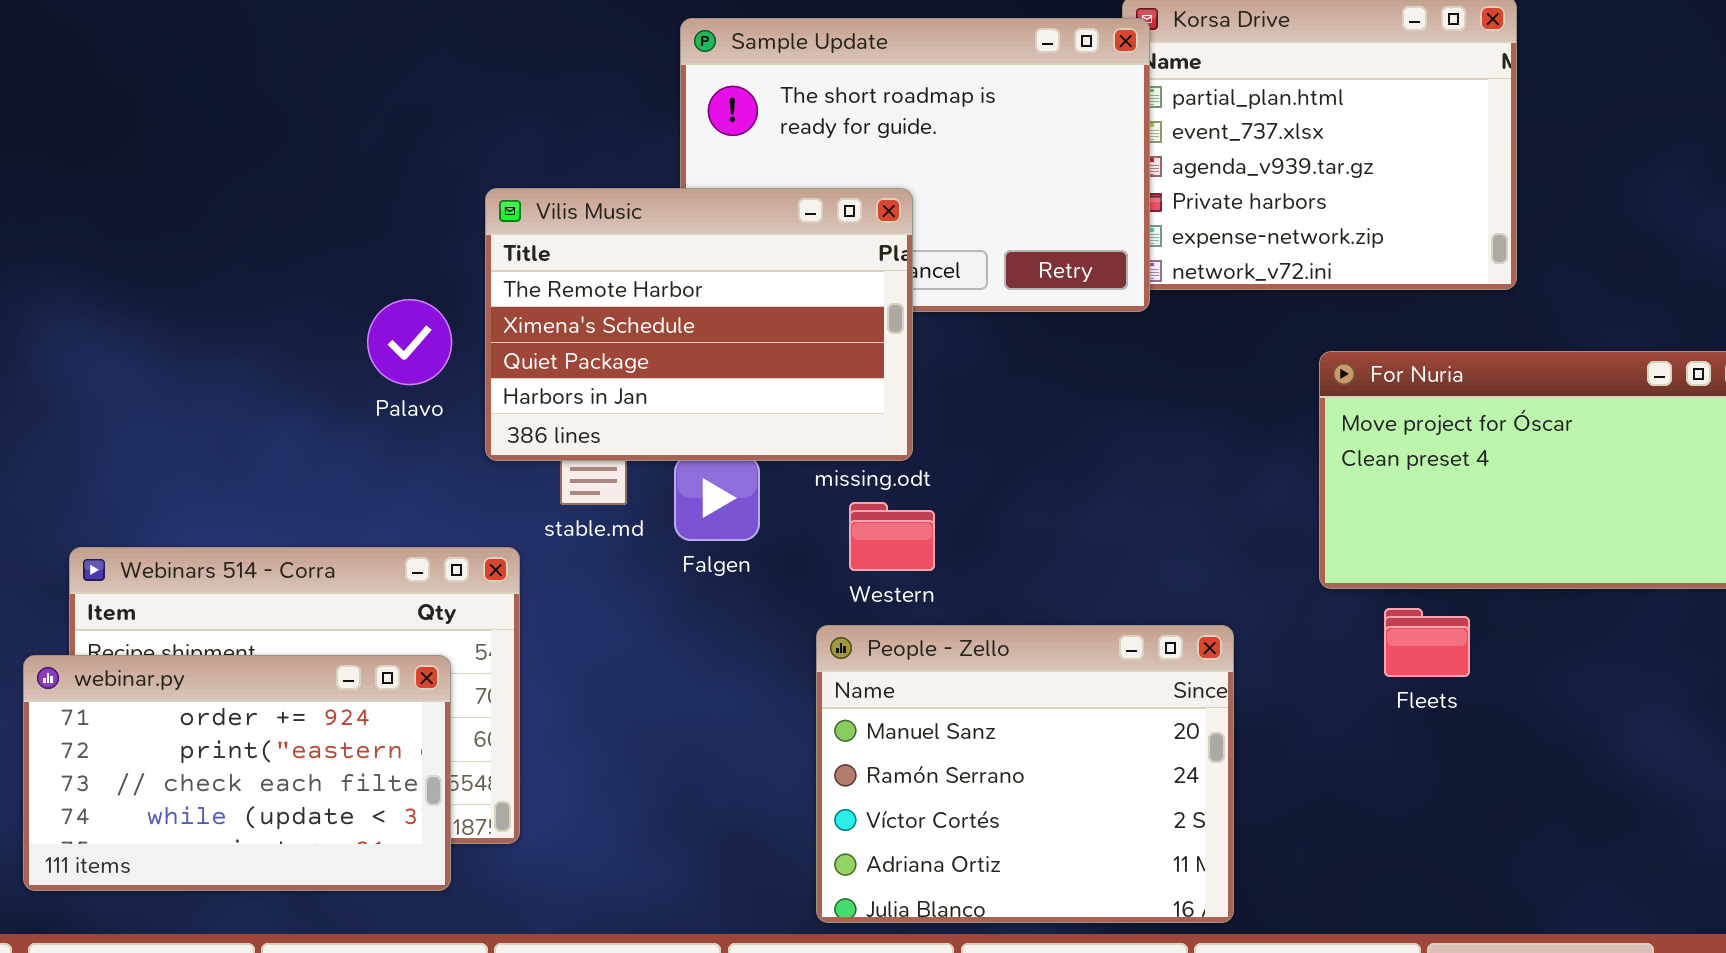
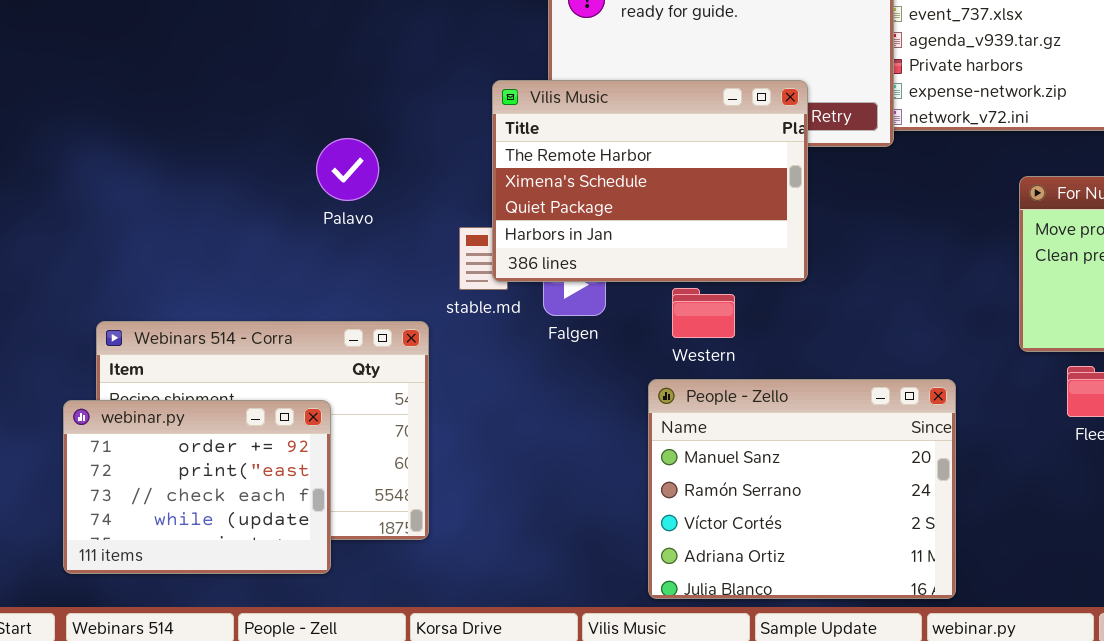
Vilis Music: [485,188,913,461] -> [492,80,808,282], moved
webinar.py: [23,655,451,891] -> [63,400,331,574], resized

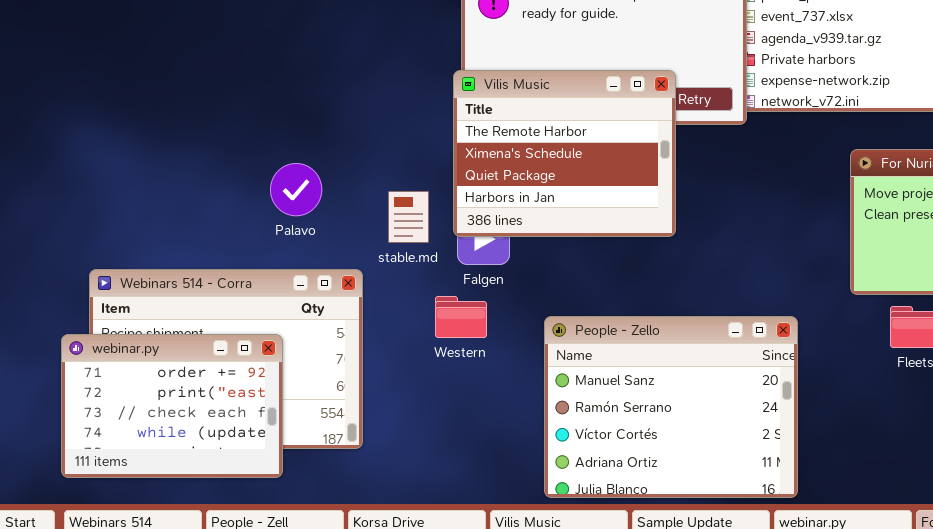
Vilis Music: [492,80,808,282] -> [453,70,676,237], resized
Palavo: [316,138,379,201] -> [270,163,322,216], moved
Western: [672,288,735,338] -> [435,296,487,338], moved

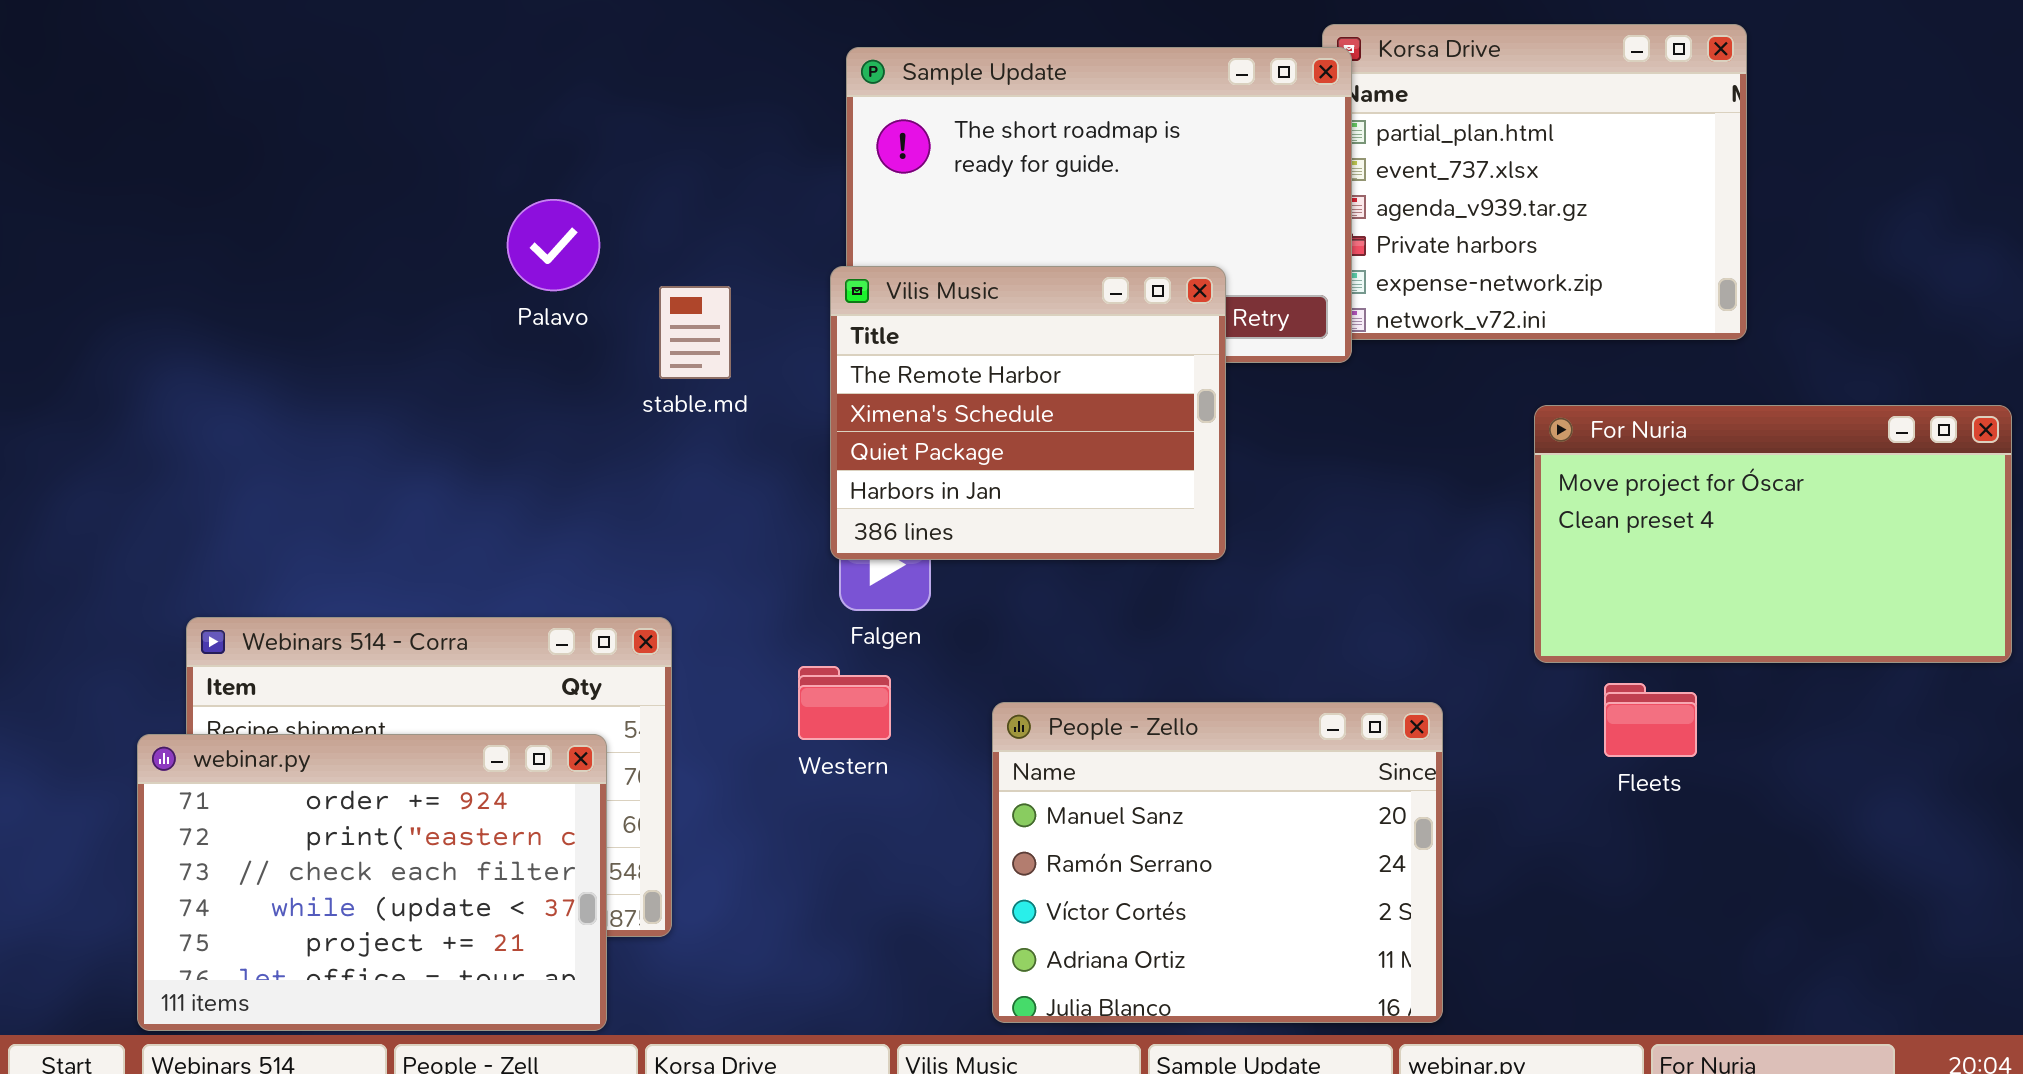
Palavo: [270,163,322,216] -> [507,199,600,291], moved
stable.md: [388,191,429,243] -> [659,286,731,379], moved
webinar.py: [61,334,283,478] -> [137,734,607,1031], resized

